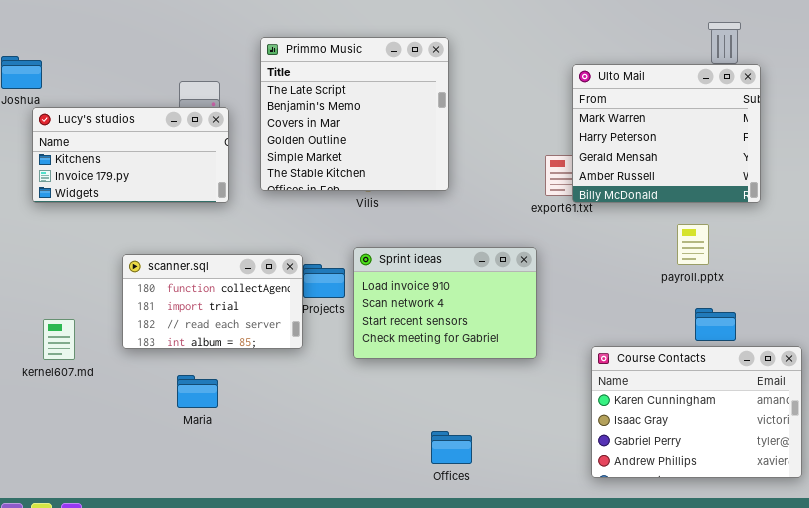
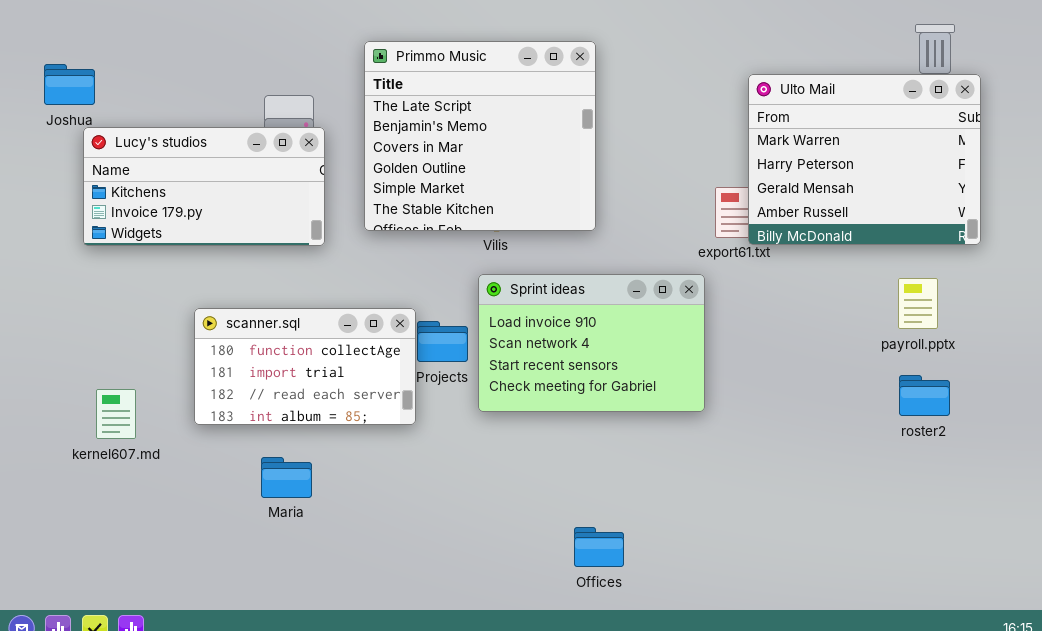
payroll.pptx: [677,224,709,265] -> [898,278,938,329], moved
Sprint ideas: [353,247,537,359] -> [478,274,705,412], moved
Course Contacts: [591,346,802,478] -> none, closed

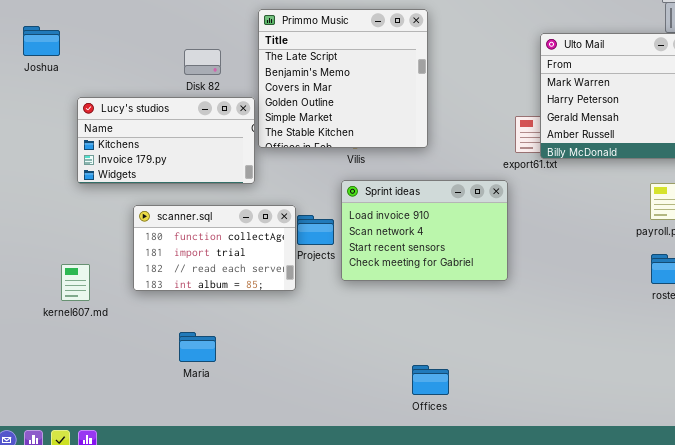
Lucy's studios: [83,127,325,246] -> [77,97,255,184], moved
Maria: [261,457,312,498] -> [179,332,216,362], moved

